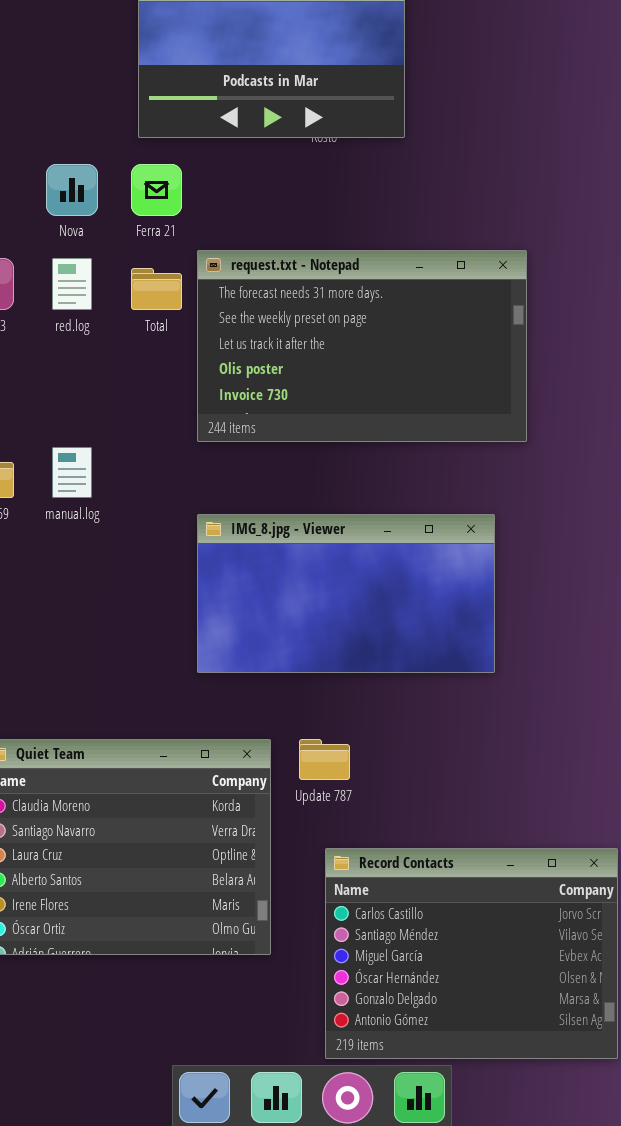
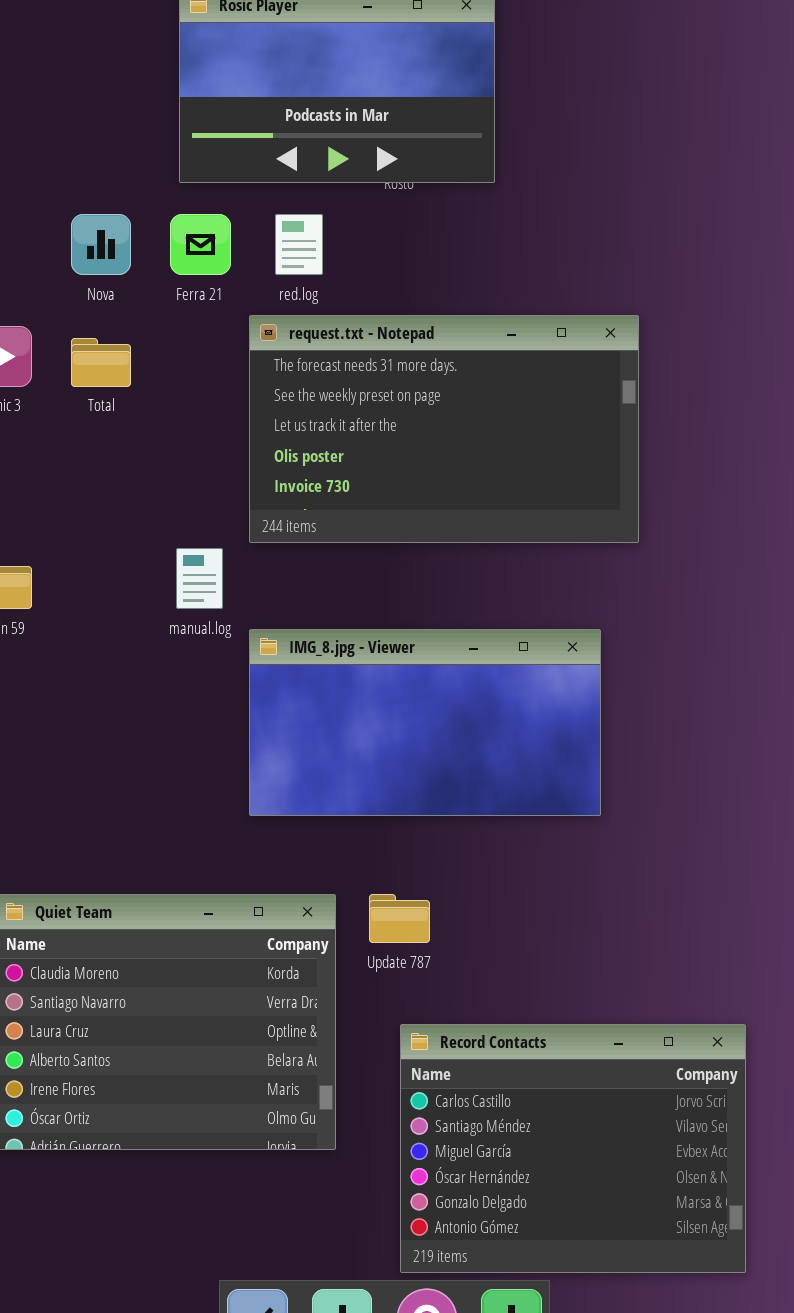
red.log: [52,258,92,310] -> [275,214,323,275], moved
Total: [131,268,182,310] -> [71,338,131,387], moved
manual.log: [52,447,92,498] -> [176,548,223,609], moved

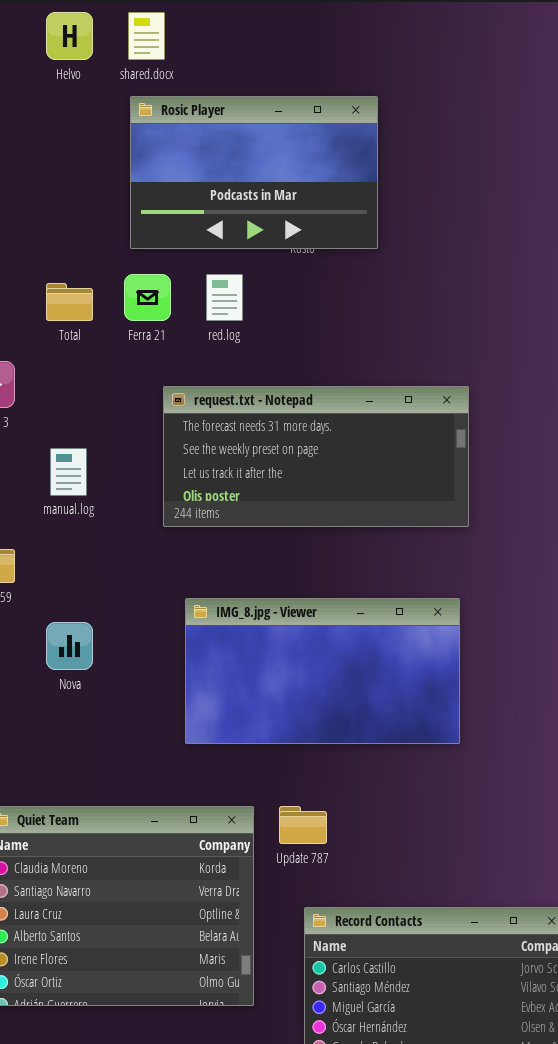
Nova: [71,214,131,275] -> [46,622,93,670], moved
request.txt - Notepad: [249,315,639,543] -> [163,386,469,527], moved, resized
Total: [71,338,131,387] -> [46,283,93,321], moved
manual.log: [176,548,223,609] -> [50,448,87,496], moved

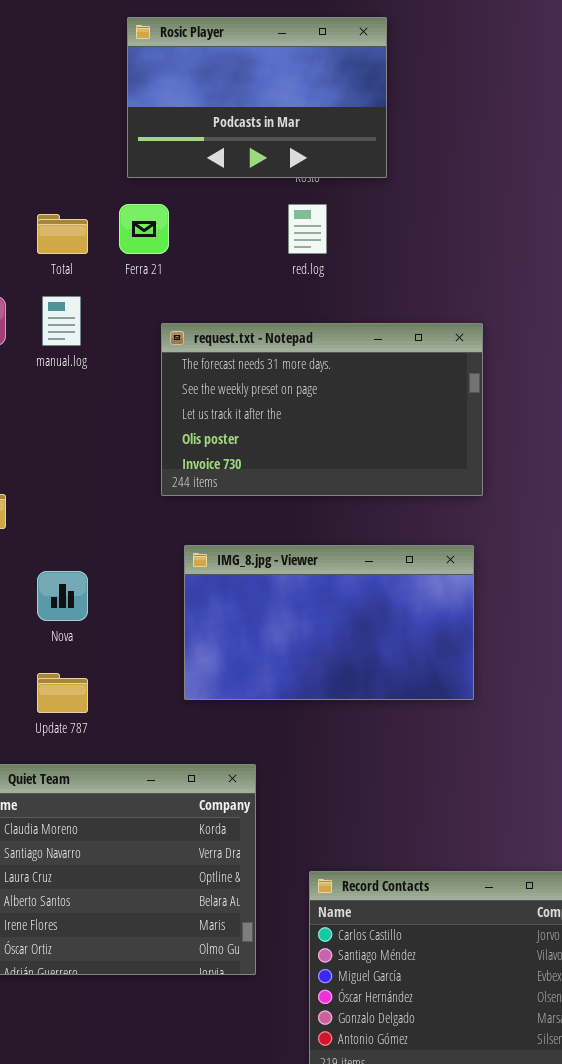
red.log: [206,274,243,321] -> [288,204,327,254], moved
request.txt - Notepad: [163,386,469,527] -> [161,323,483,496], resized
manual.log: [50,448,87,496] -> [42,296,81,346], moved
Update 787: [279,806,327,844] -> [37,673,88,713], moved

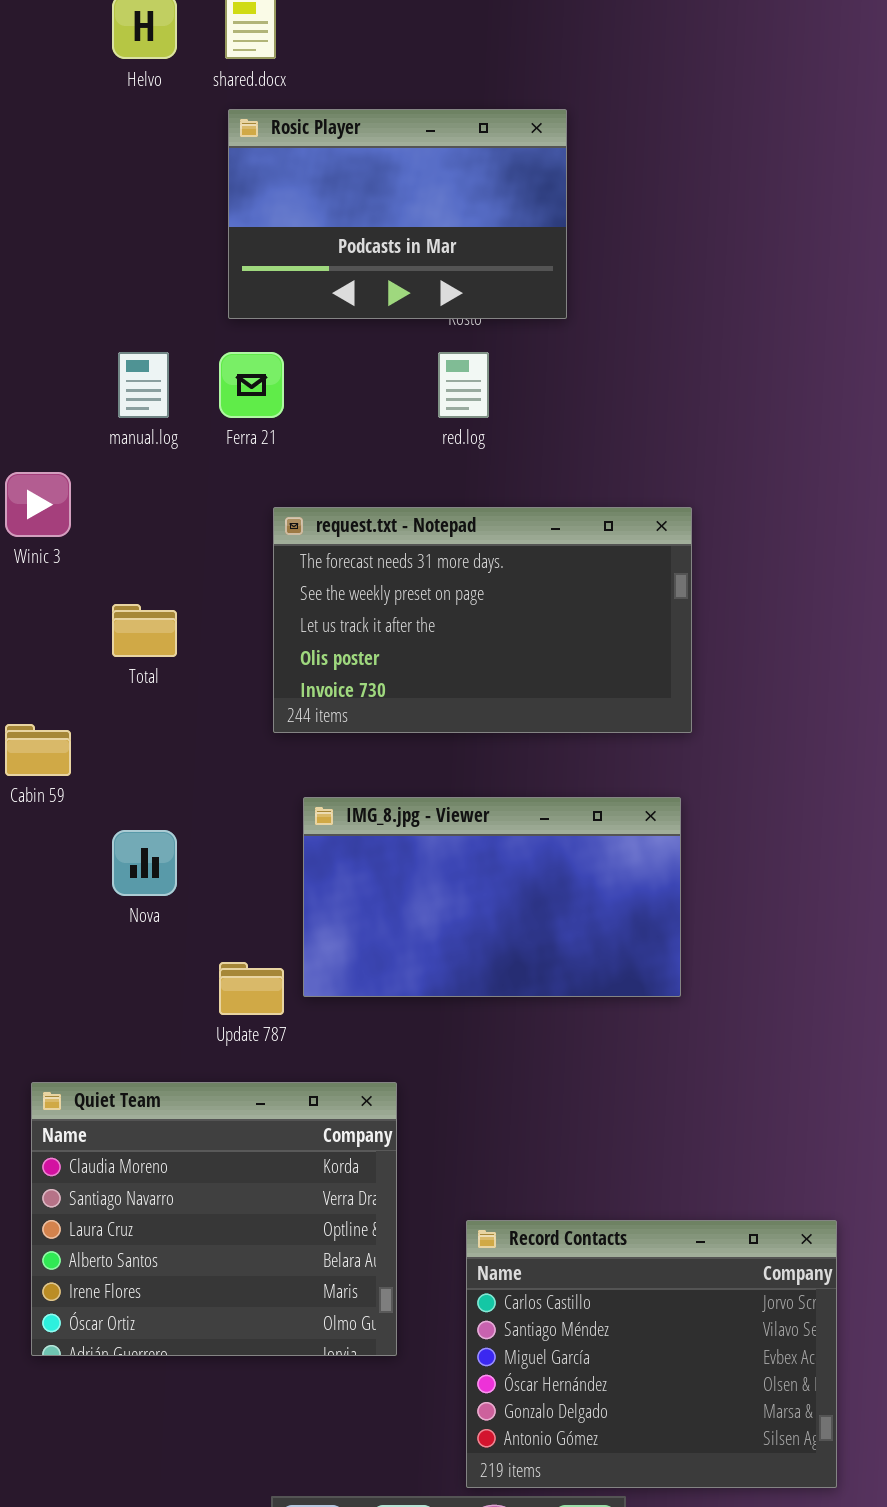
Total: [37,214,88,254] -> [112,604,177,657], moved
manual.log: [42,296,81,346] -> [118,352,169,418], moved
Update 787: [37,673,88,713] -> [219,962,284,1015], moved

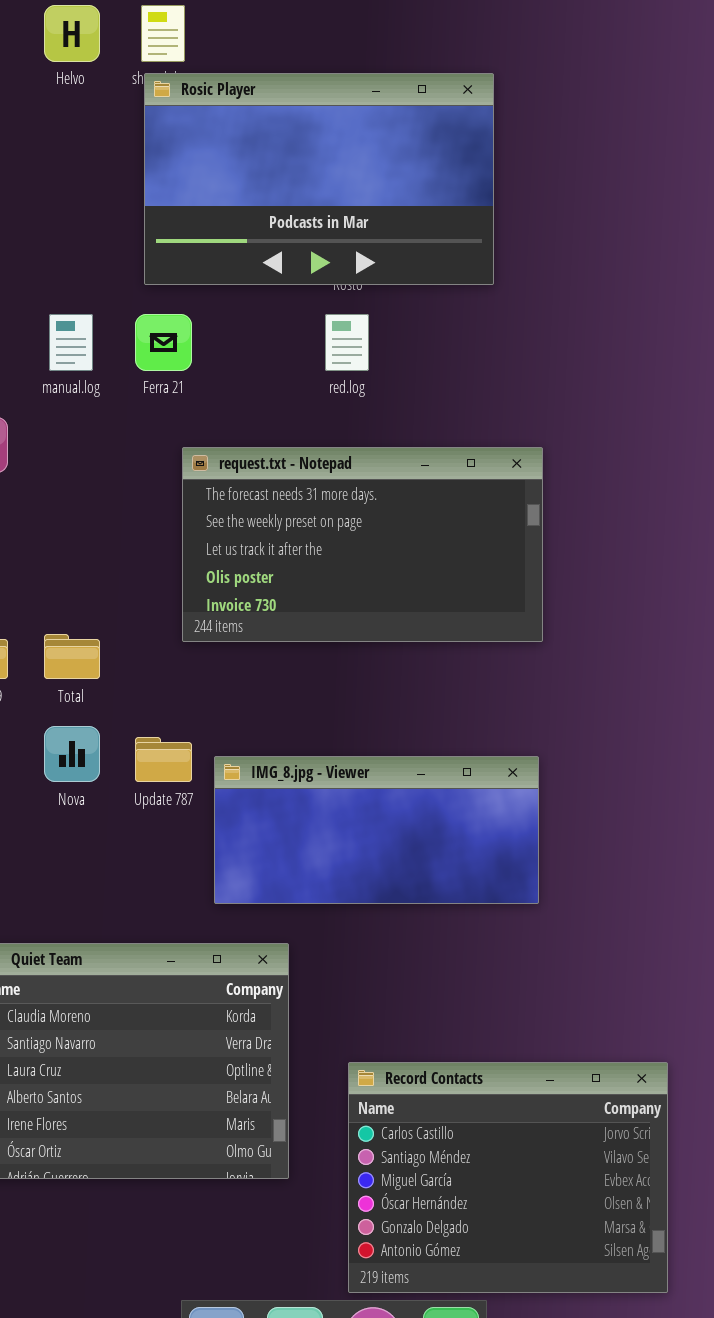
Rosic Player: [228,109,567,319] -> [144,73,494,285], resized
Total: [112,604,177,657] -> [44,634,100,679], moved
IMG_8.jpg - Viewer: [303,797,681,997] -> [214,756,539,904], moved, resized
Update 787: [219,962,284,1015] -> [135,737,192,782], moved

